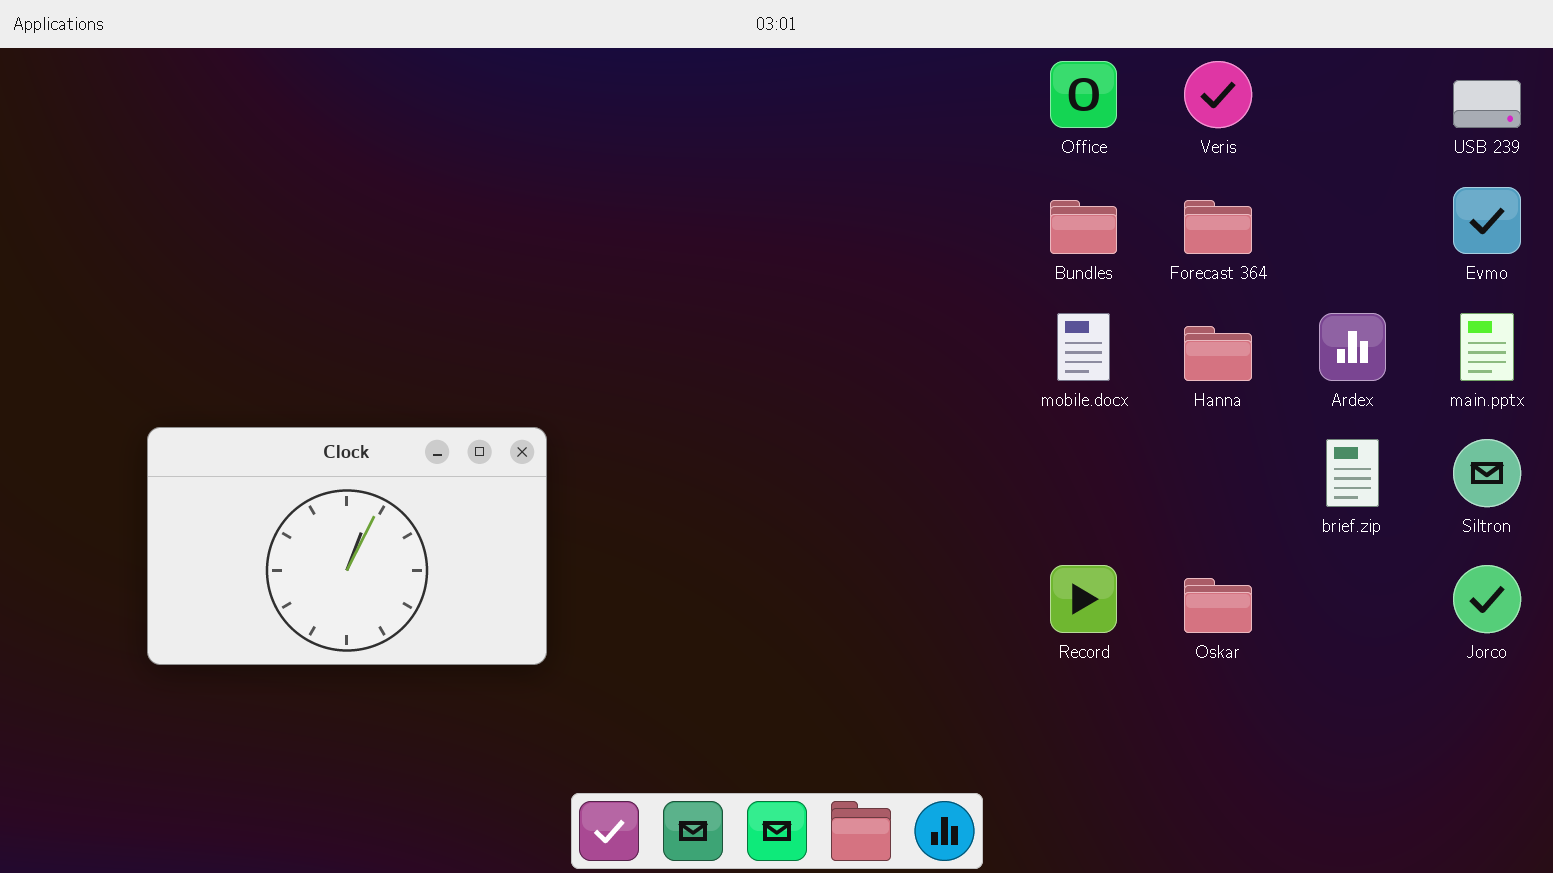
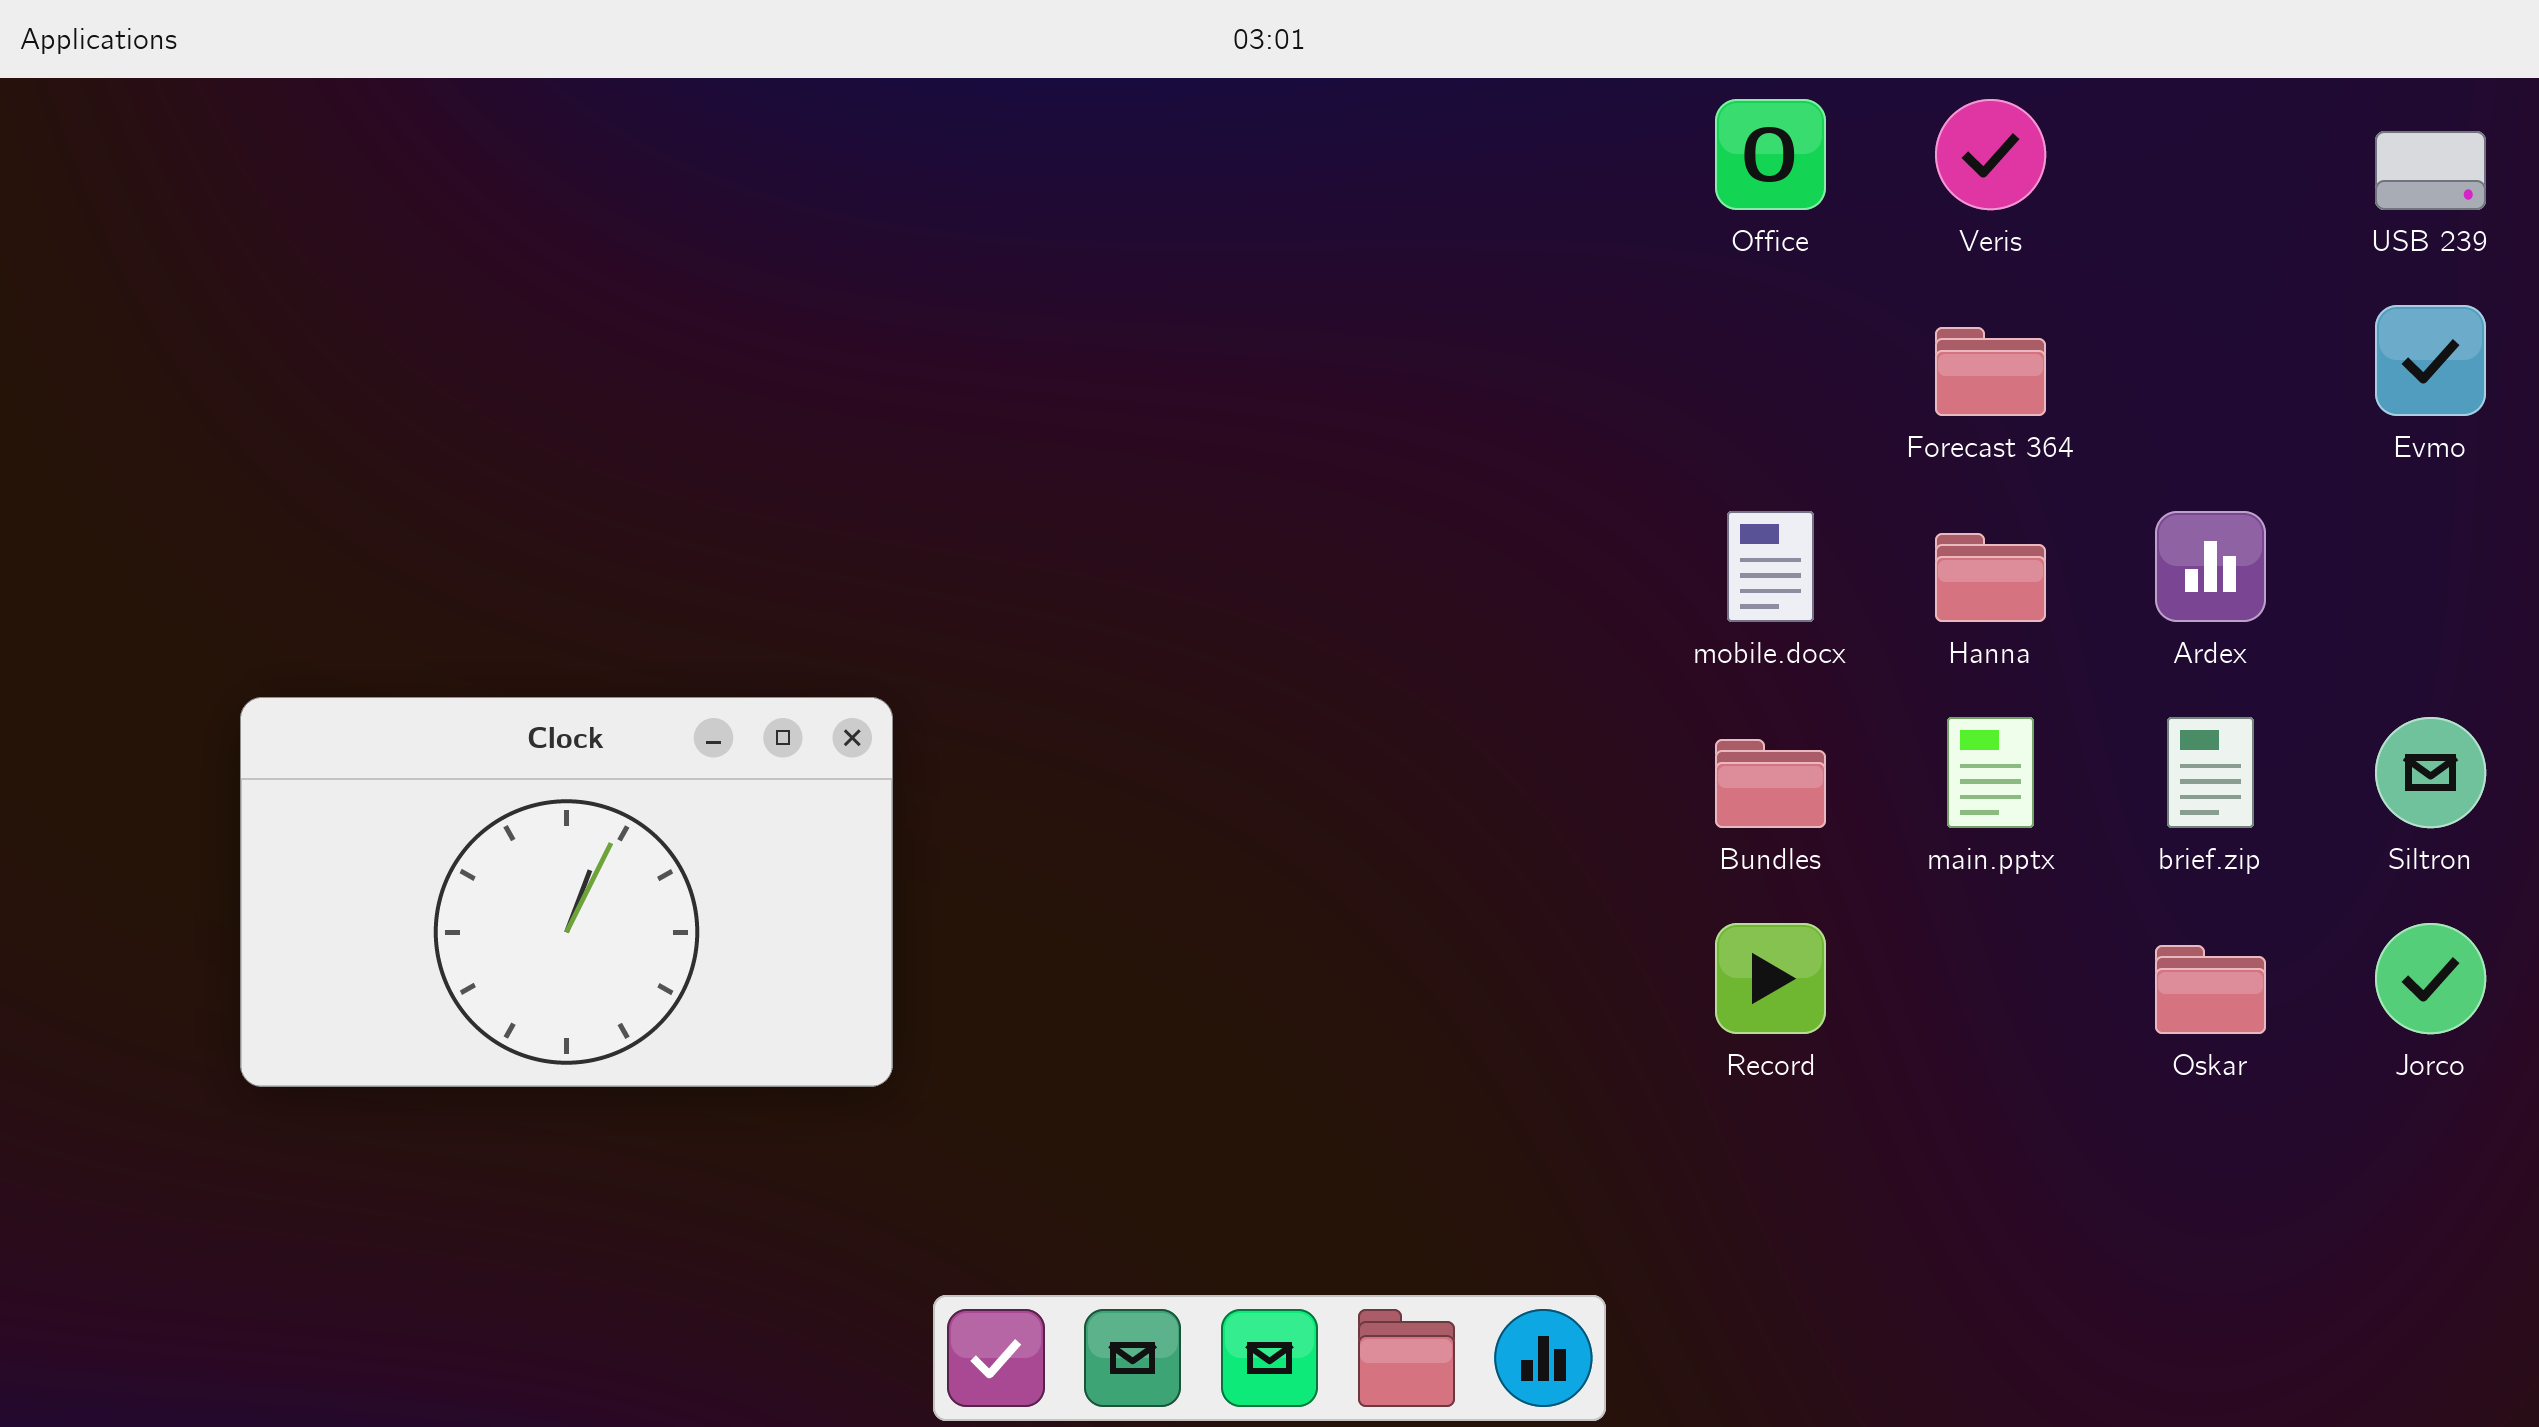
Bundles: [1050,200,1117,254] -> [1715,739,1826,828], moved
main.pptx: [1460,313,1514,381] -> [1947,717,2034,828], moved
Oskar: [1184,578,1252,633] -> [2155,945,2266,1034], moved

